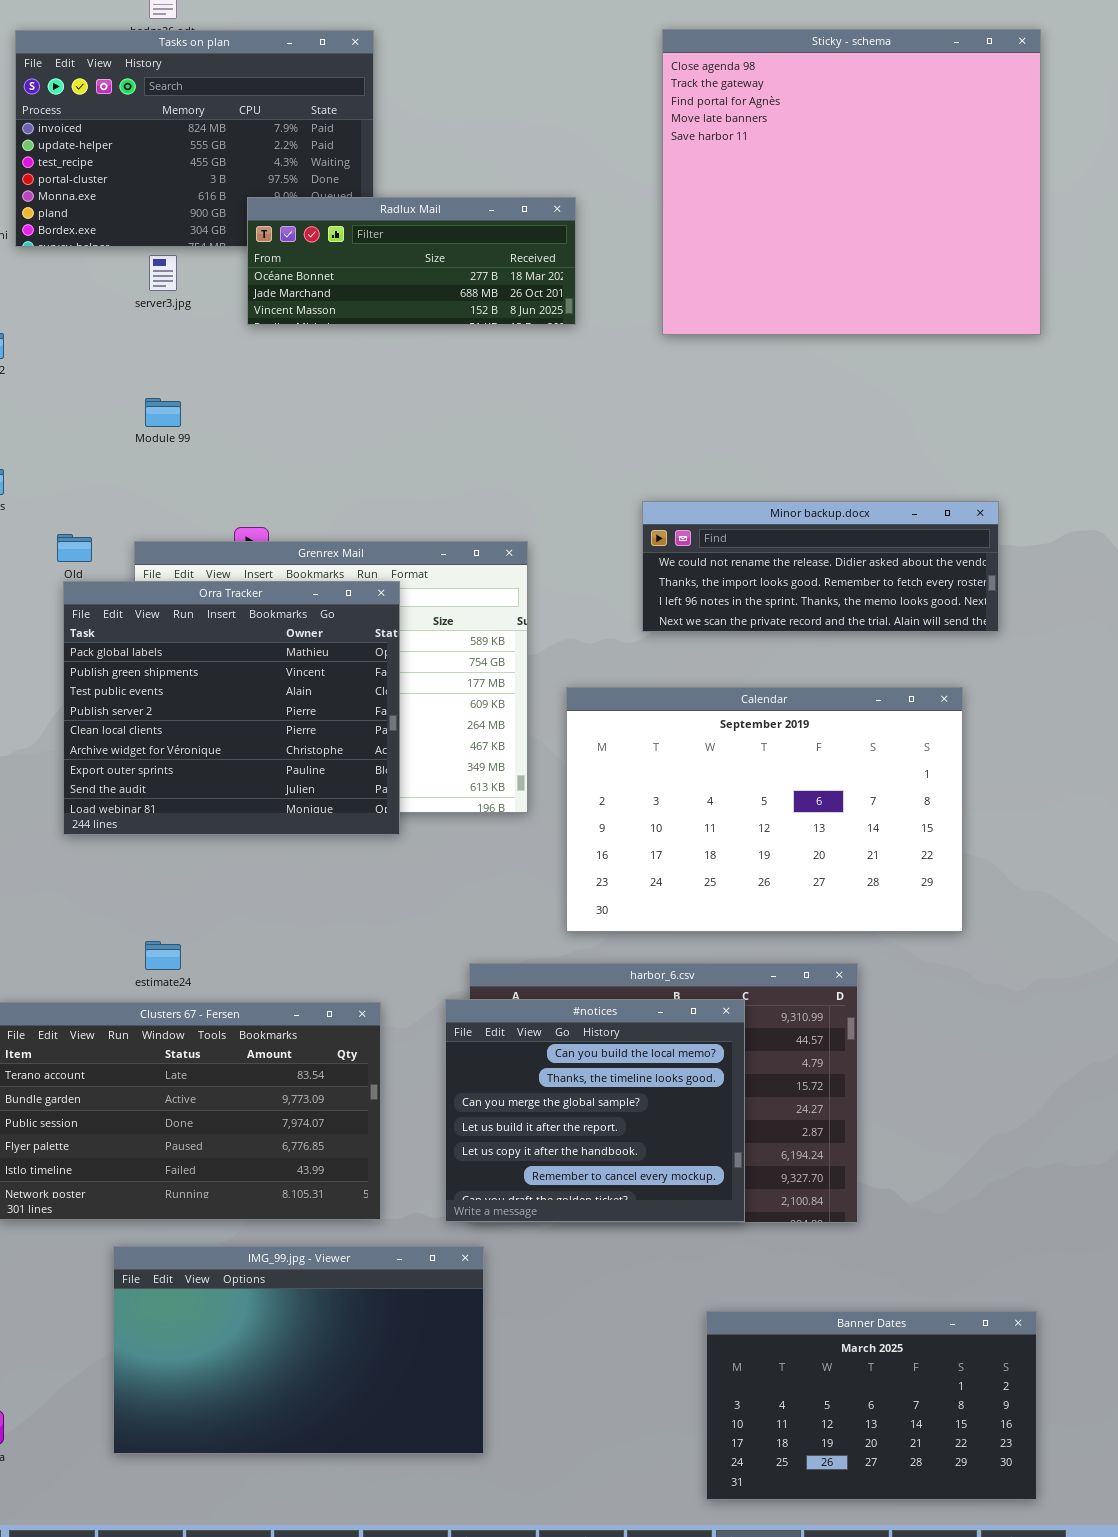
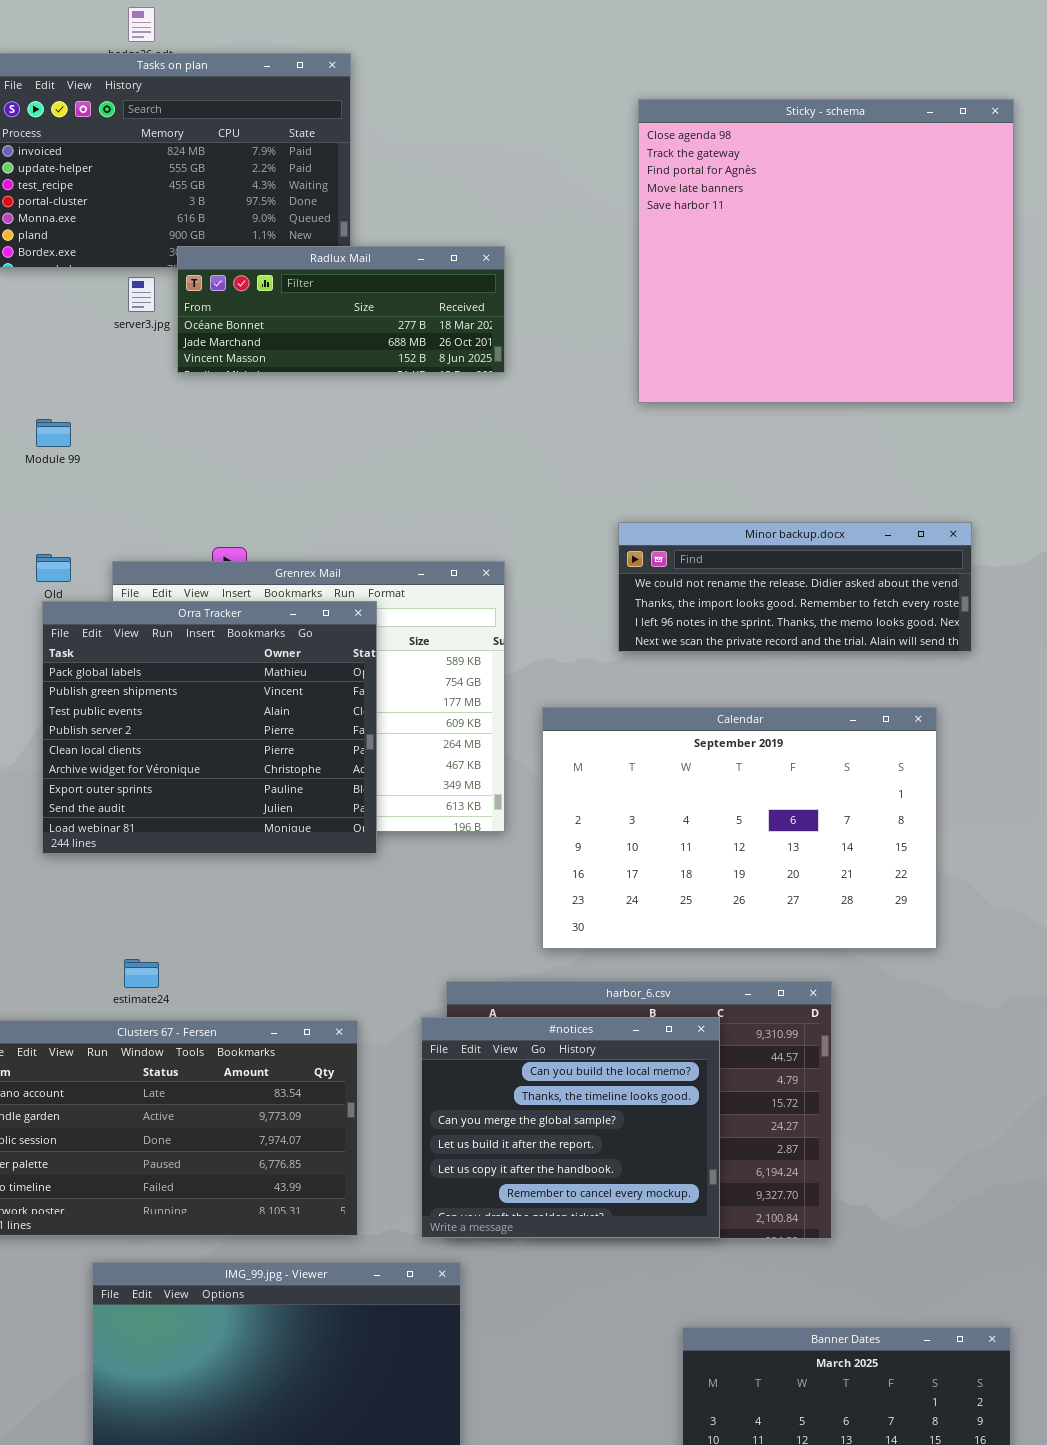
Sticky - schema: [662,29,1041,335] -> [638,99,1014,403], moved
Radlux Mail: [247,197,576,325] -> [177,246,505,373], moved
Module 99: [145,398,181,427] -> [36,419,71,447], moved

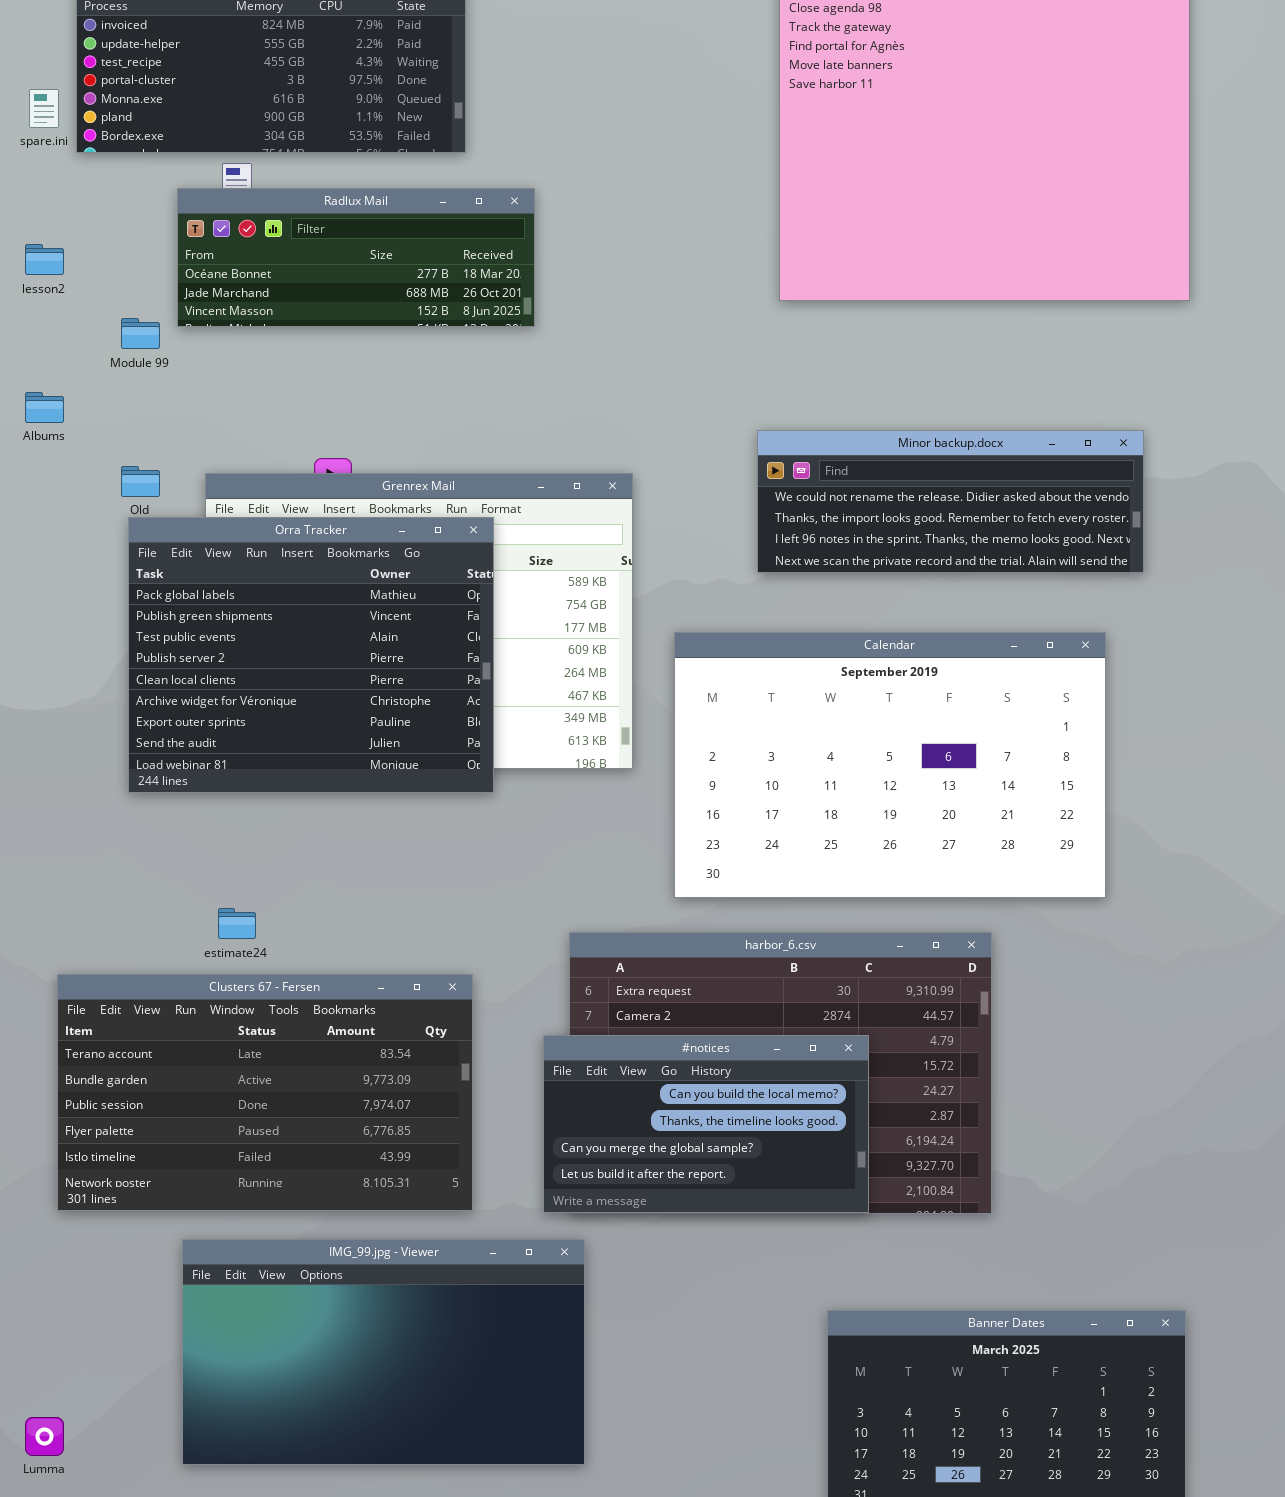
Radlux Mail: [177,246,505,373] -> [177,188,535,327], moved
#notices: [421,1017,720,1238] -> [543,1035,869,1213], resized

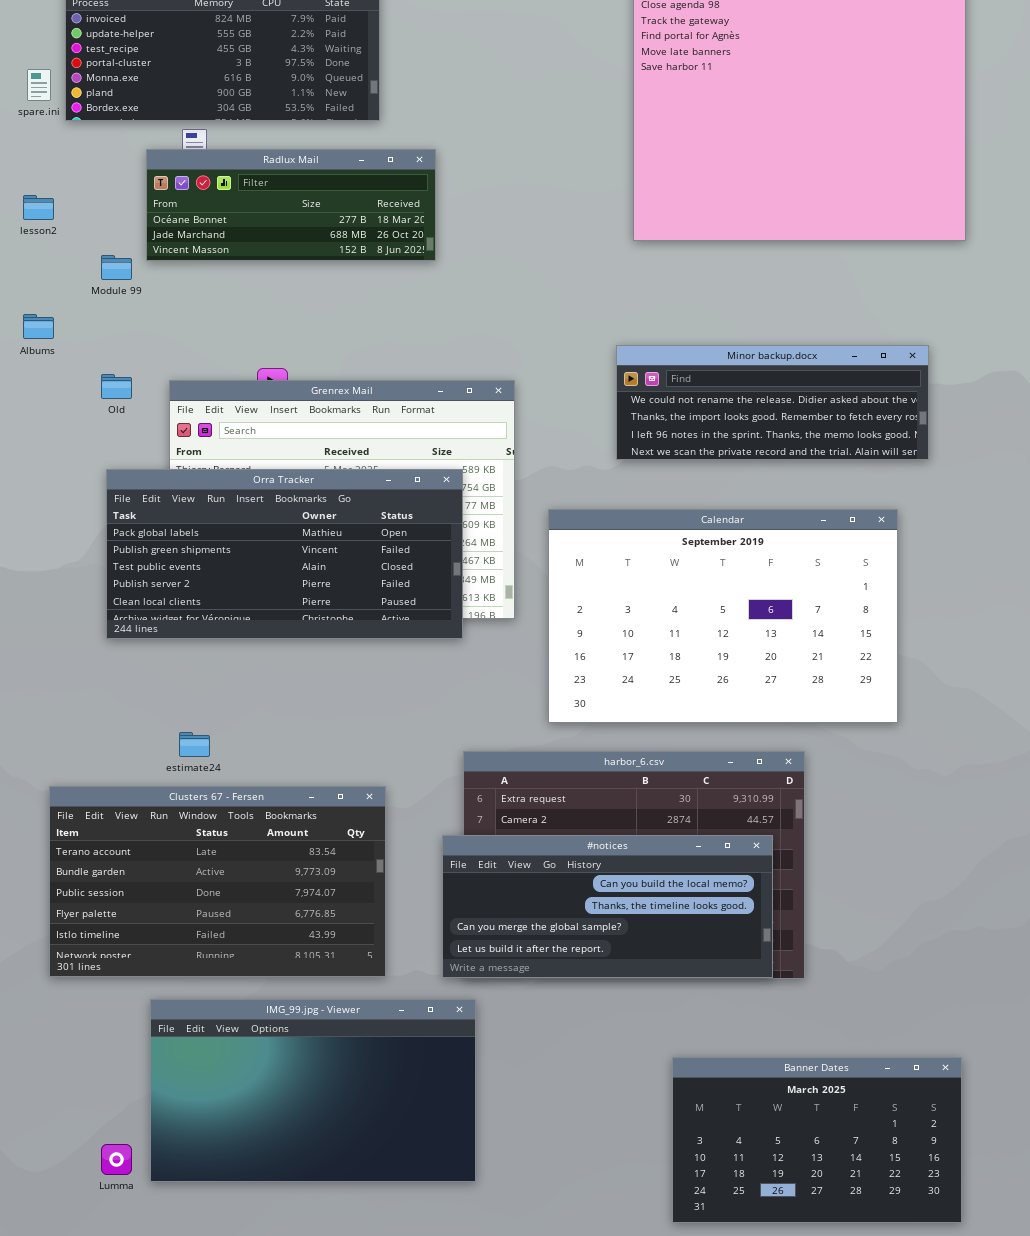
Orra Tracker: [128,517,494,793] -> [106,469,463,639], resized
#notices: [543,1035,869,1213] -> [442,835,773,978], resized
Lumma: [25,1417,64,1456] -> [101,1144,132,1175], moved

